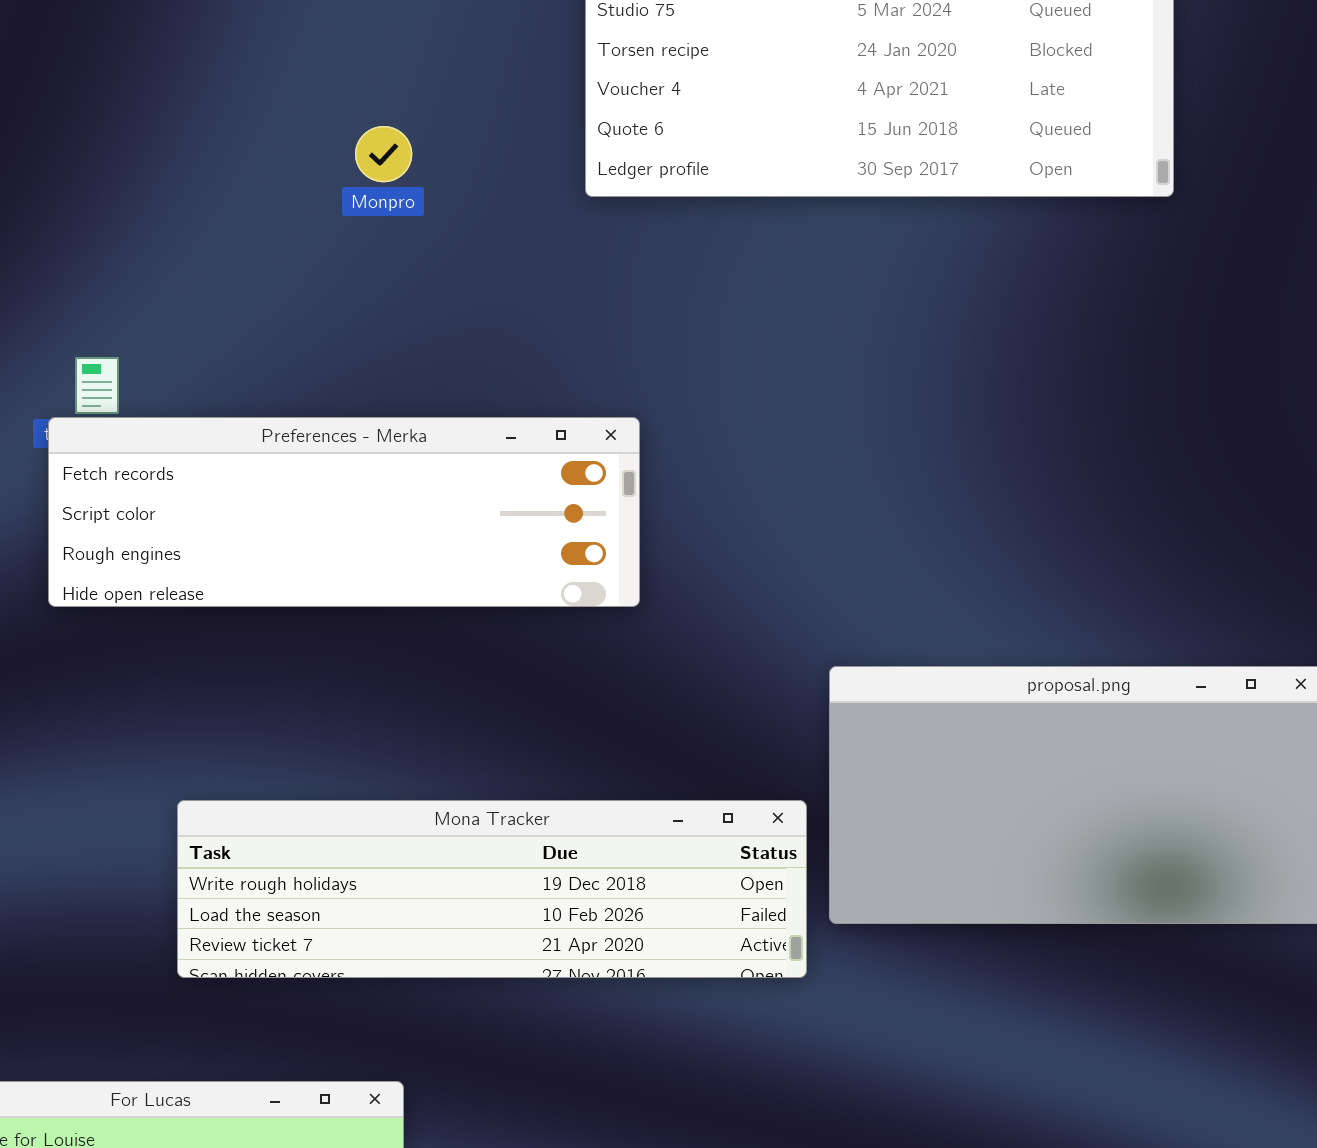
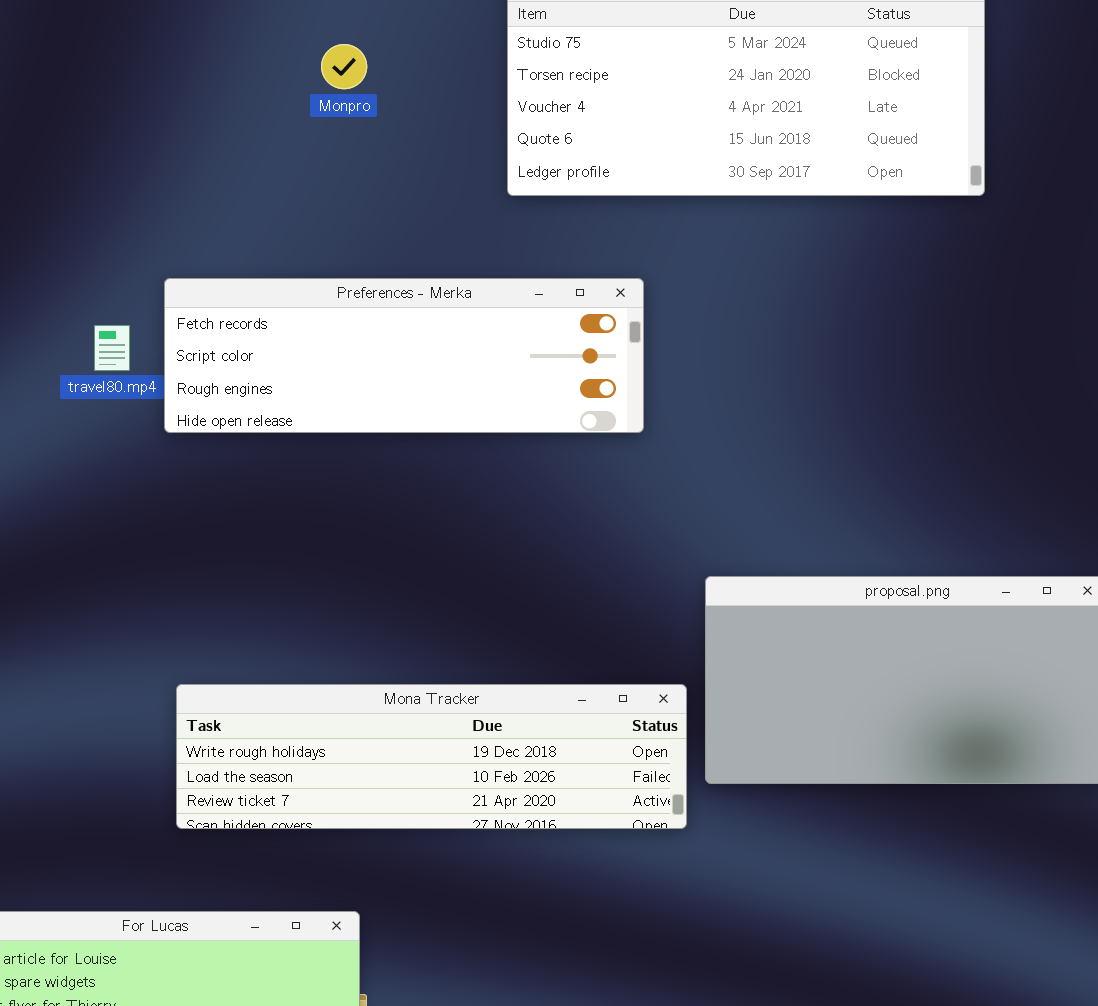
Monpro: [355,126,412,182] -> [321,44,367,89], moved
Preferences - Merka: [48,417,640,607] -> [164,278,644,433], moved

